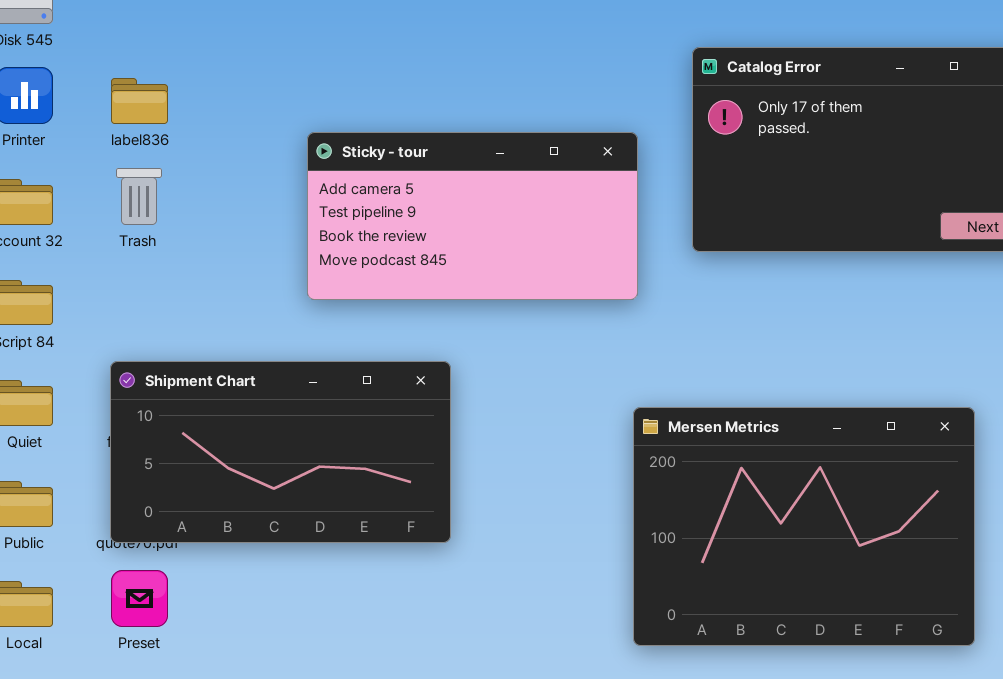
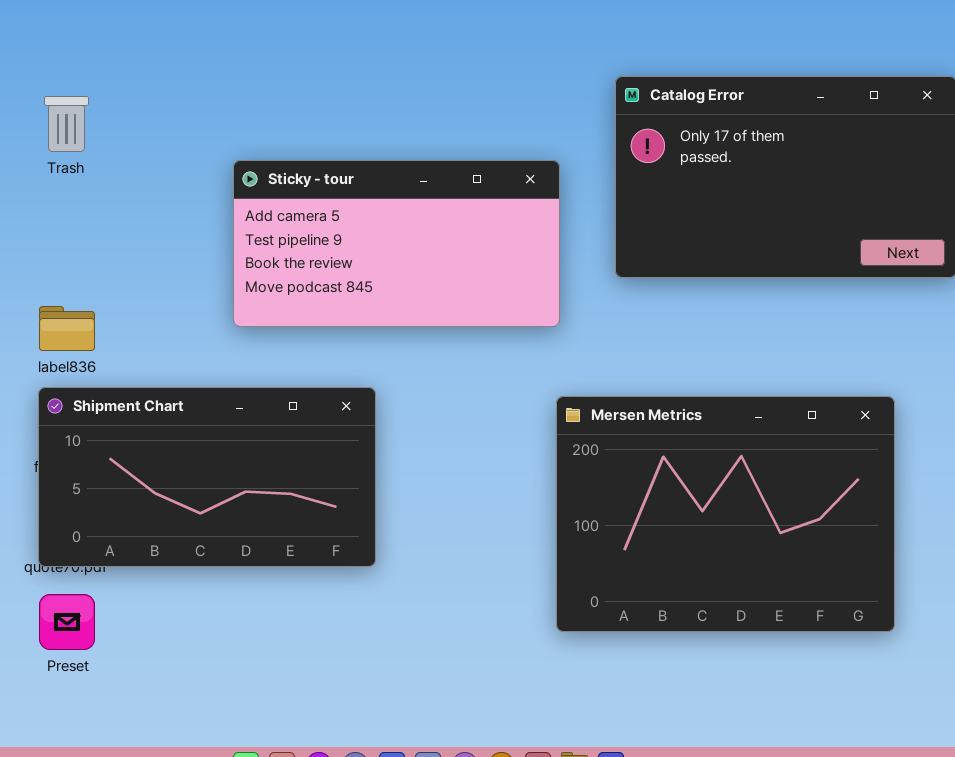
label836: [111,78,168,124] -> [39,306,95,351], moved
Trash: [116,168,162,225] -> [44,96,89,152], moved
Mersen Metrics: [633,407,975,646] -> [556,396,895,632], moved

